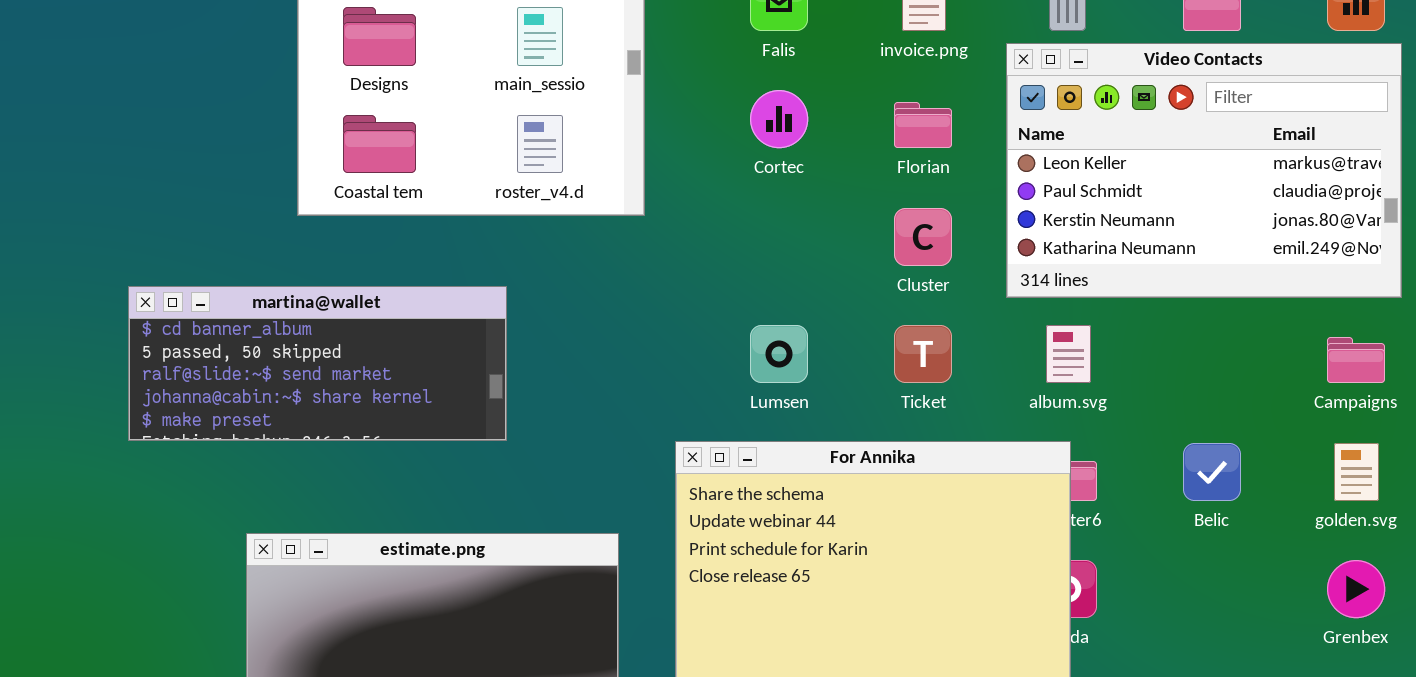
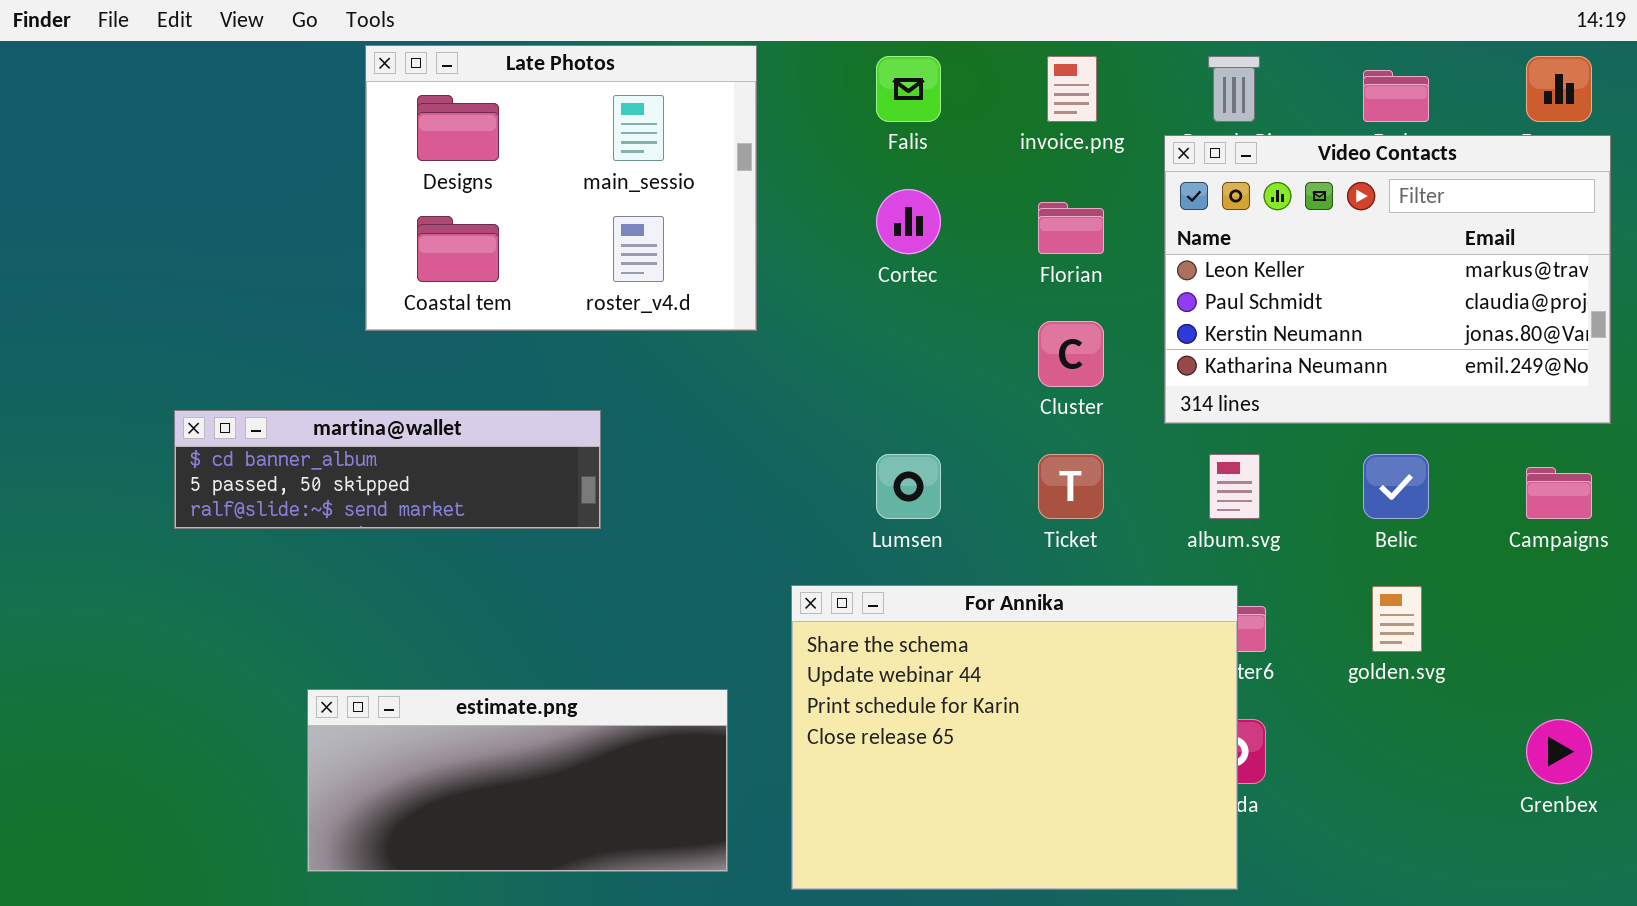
martina@wallet: [128,286,507,441] -> [174,410,601,529], resized
Belic: [1183,443,1241,501] -> [1363,454,1429,519], moved
golden.svg: [1334,443,1379,501] -> [1372,586,1422,652], moved

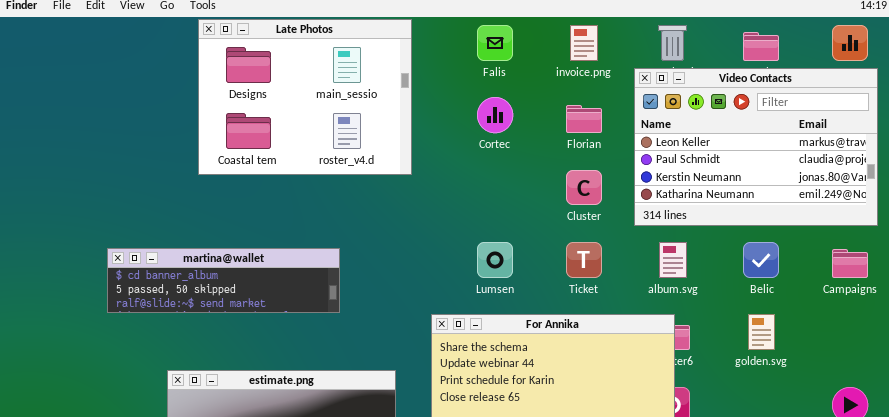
martina@wallet: [174,410,601,529] -> [107,248,340,313], moved

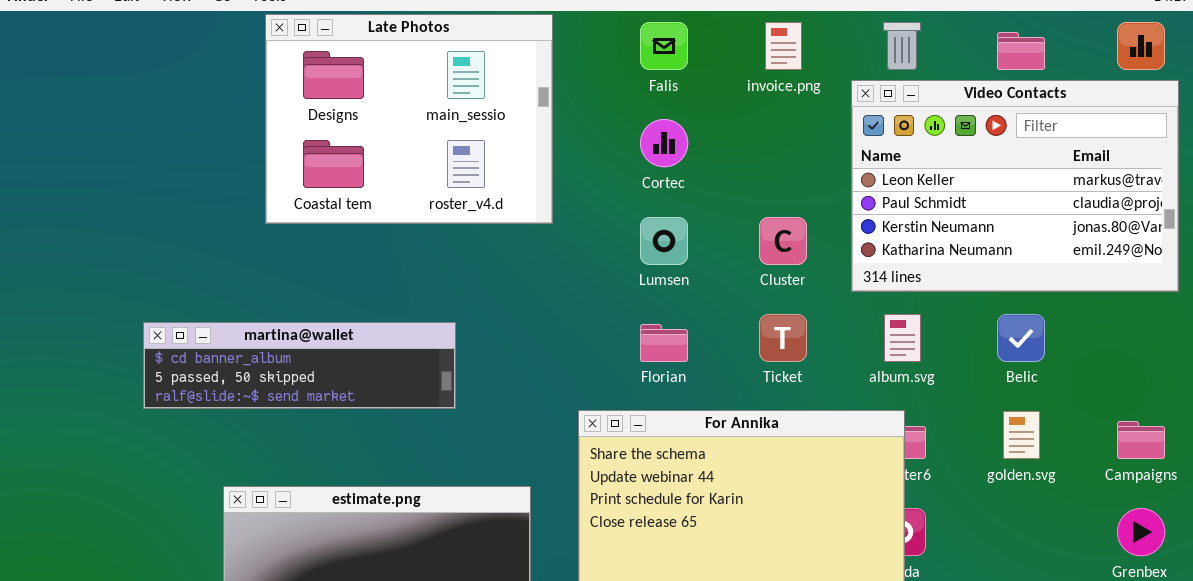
Florian: [566,105,602,133] -> [640,324,688,362], moved
Lumsen: [477,242,513,278] -> [640,217,688,265], moved
Campaigns: [832,249,868,278] -> [1117,421,1165,459], moved

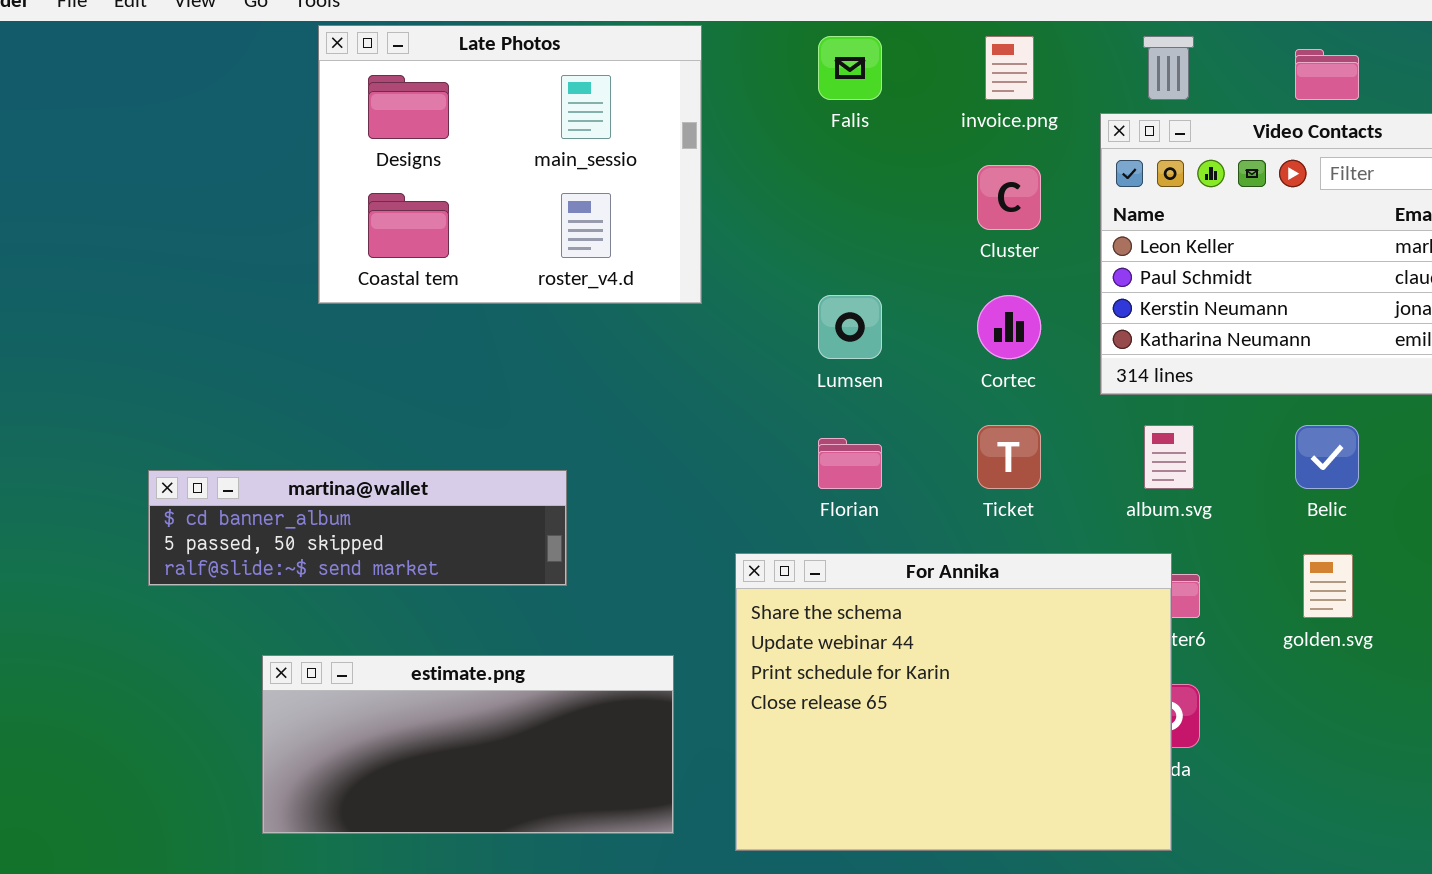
Cortec: [640,119,688,167] -> [977,295,1041,359], moved
Cluster: [759,217,807,265] -> [977,165,1041,230], moved
martina@wallet: [143,322,456,409] -> [148,470,567,586], moved

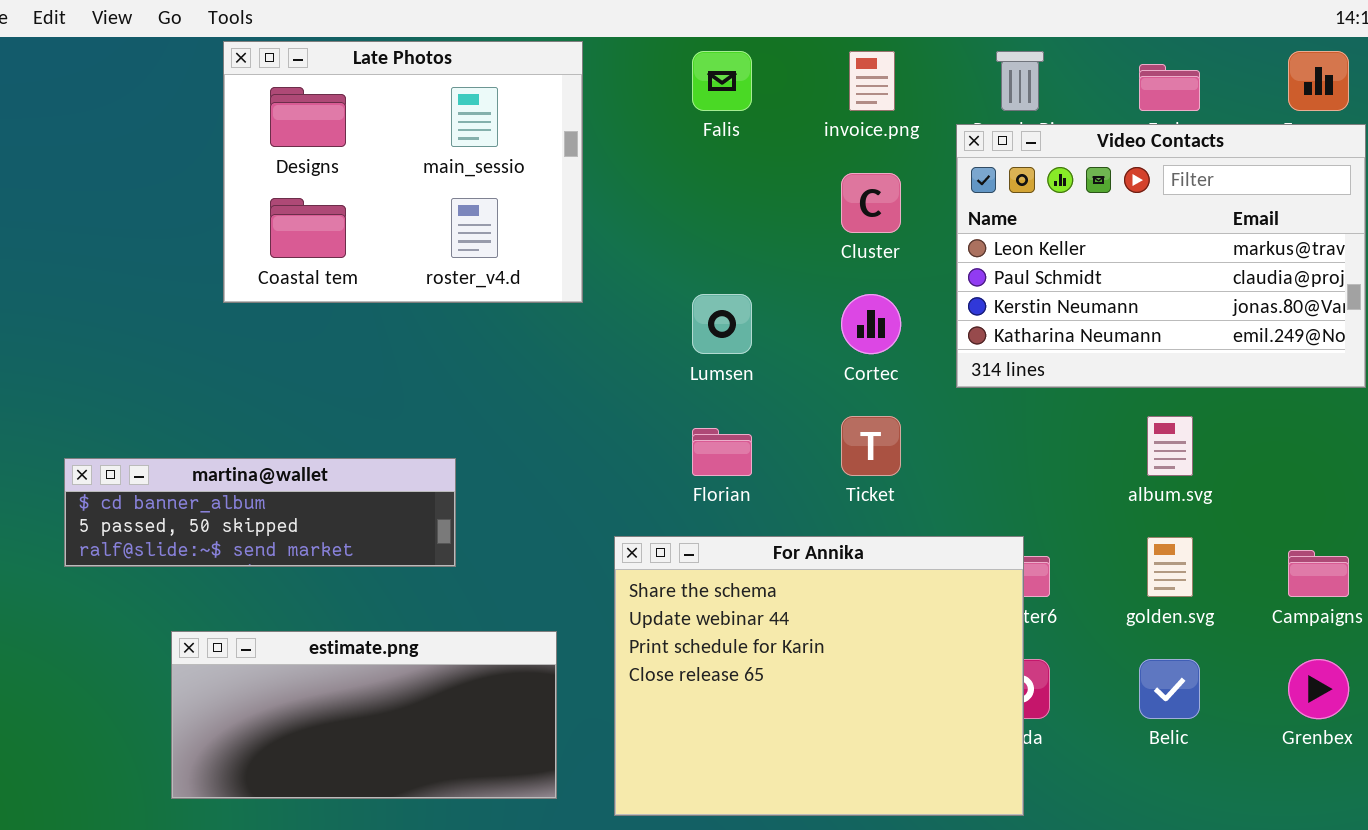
album.svg: [1144,425,1194,489] -> [1147,416,1193,476], moved
Belic: [1295,425,1359,489] -> [1139,659,1200,719], moved

